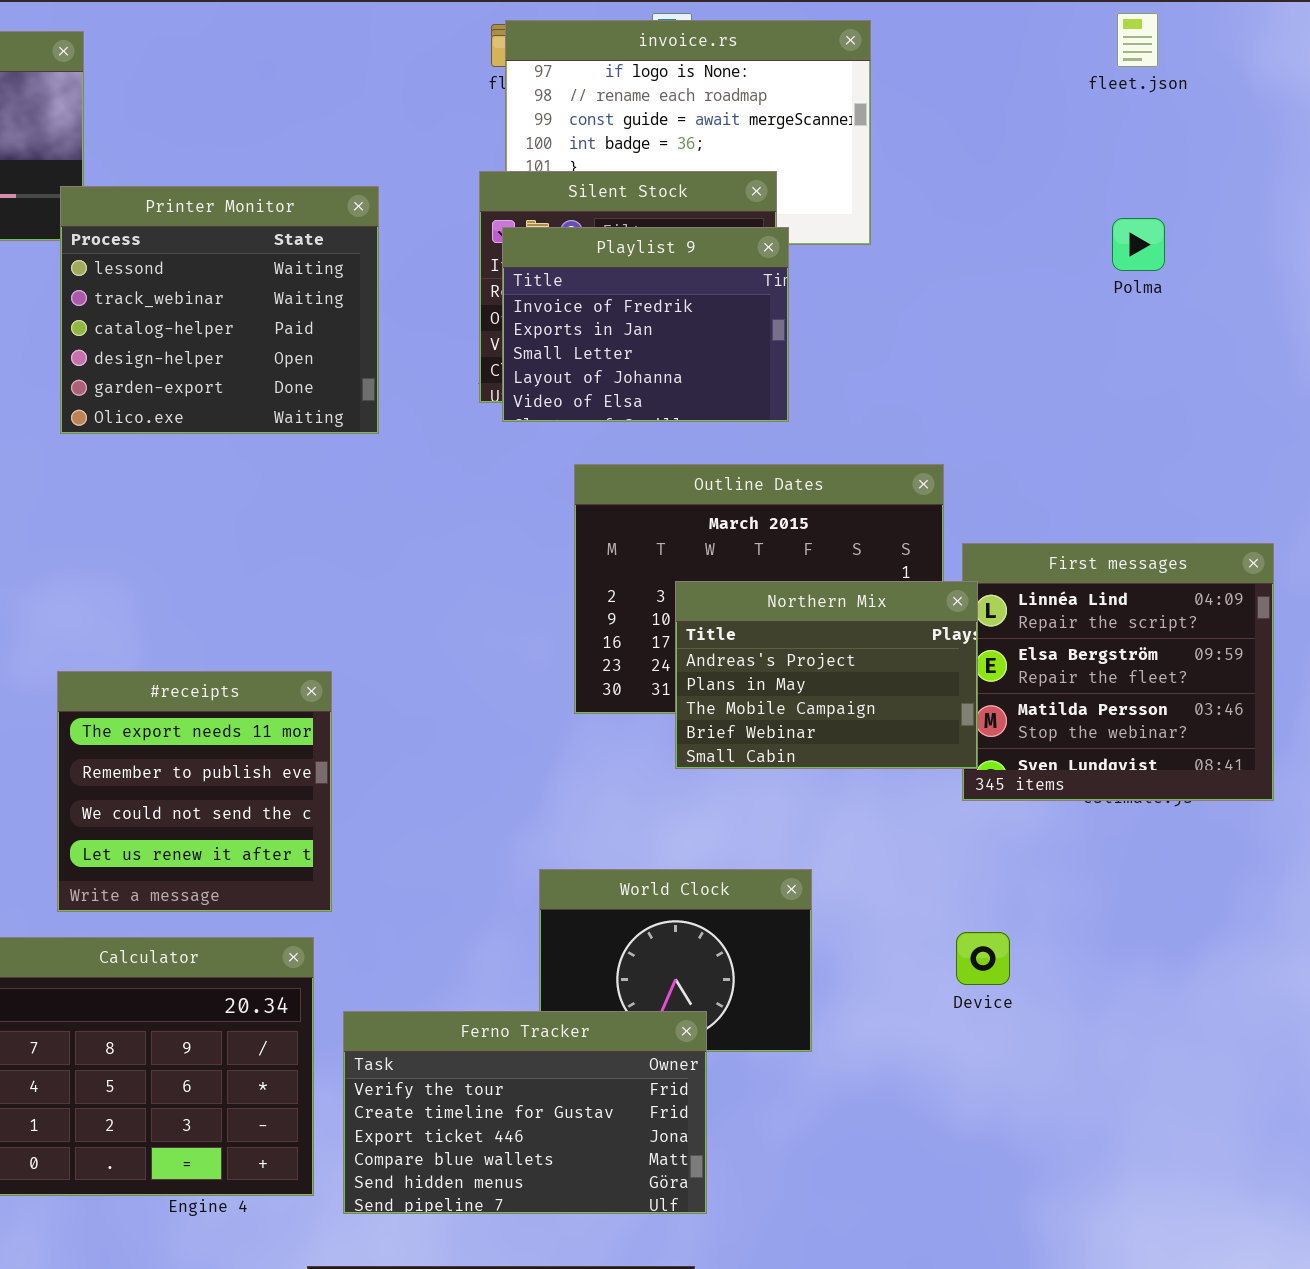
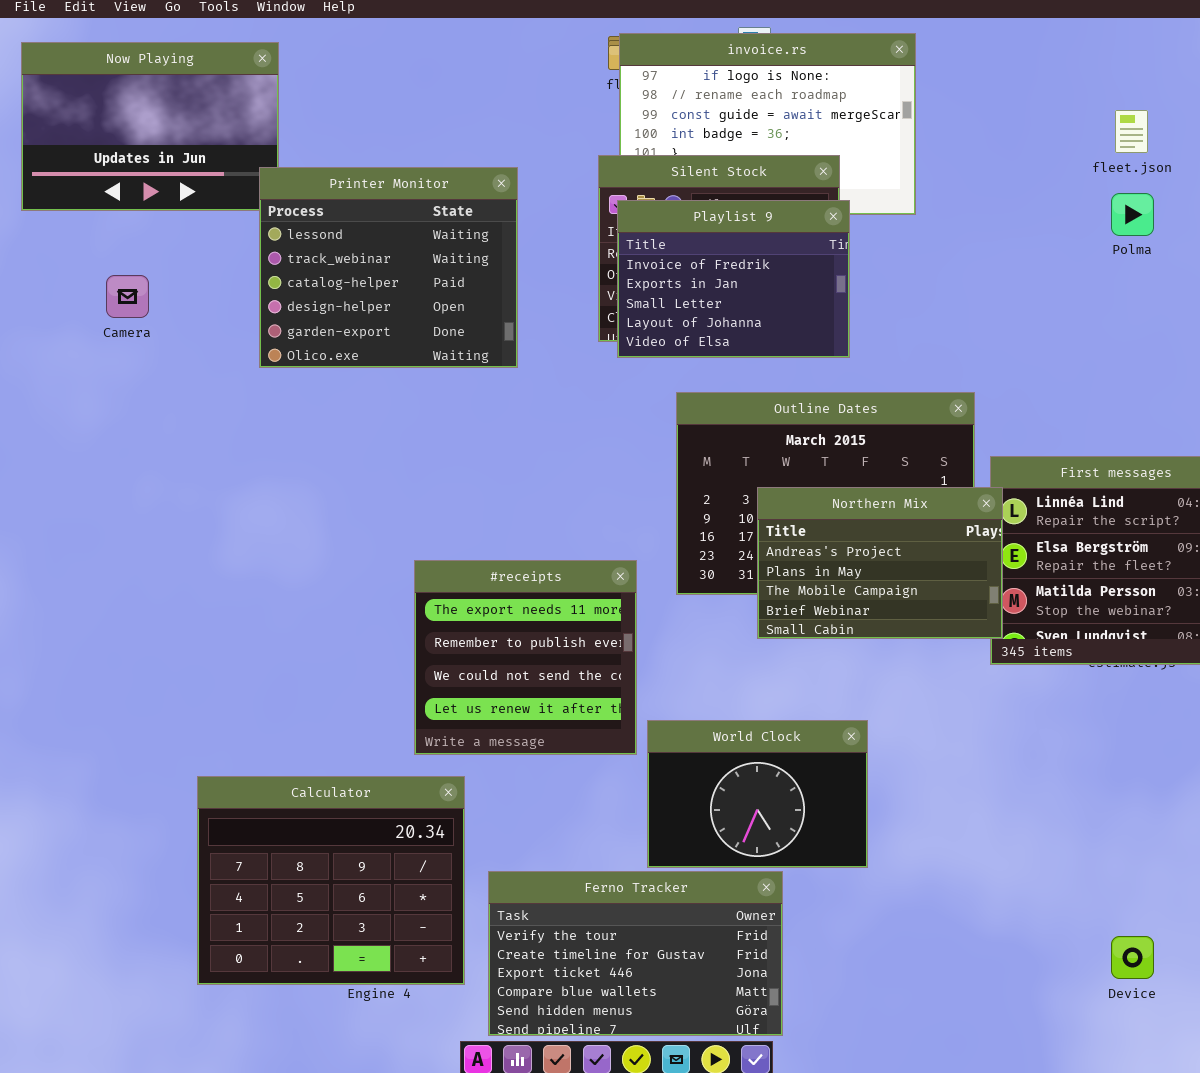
fleet.json: [1117,13,1158,67] -> [1115,110,1148,153], moved
#receipts: [57,671,332,912] -> [414,560,637,755], moved
Device: [956,932,1010,985] -> [1111,936,1154,979], moved
Ferno Tracker: [343,1011,707,1214] -> [488,871,783,1036], moved

